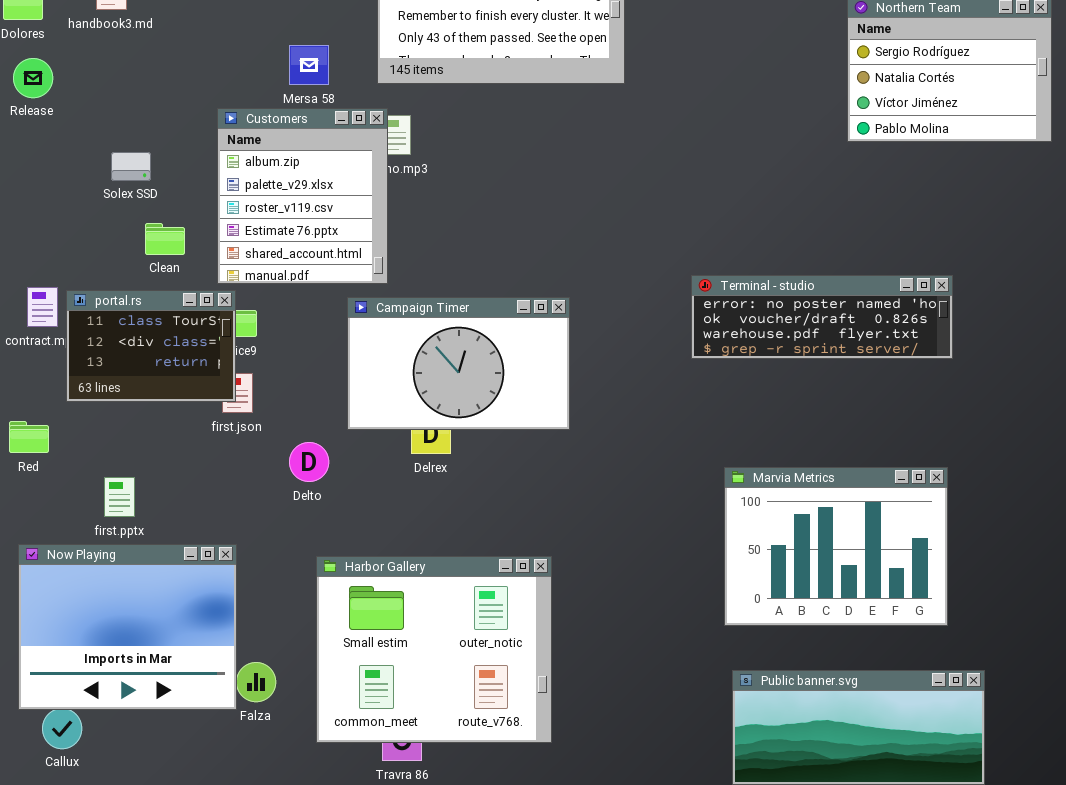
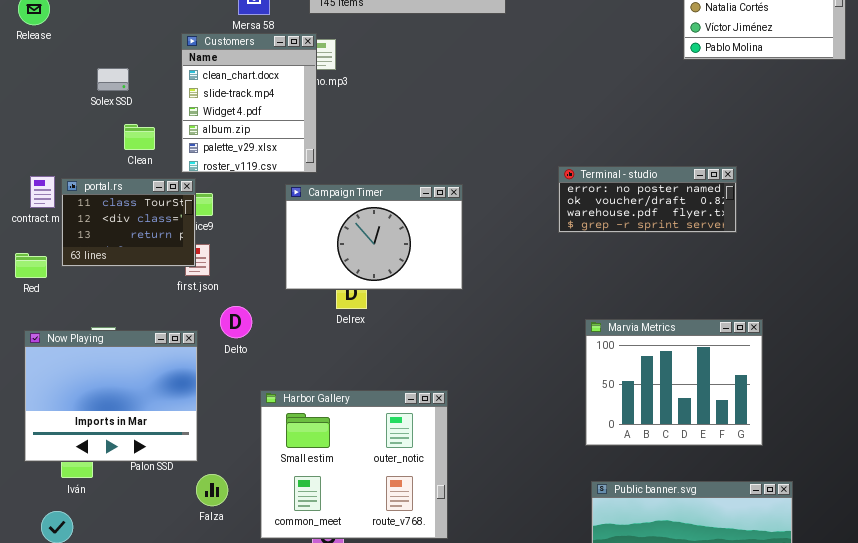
Customers: [217,108,388,284] -> [181,33,317,173], scrolled up 3 rows
Terminal - studio: [691,275,953,359] -> [558,166,737,233], resized
Red: [9,421,49,453] -> [15,253,47,278], moved
Delto: [289,442,329,482] -> [220,306,252,338], moved
Now Playing: [18,544,237,710] -> [24,330,198,462], moved

